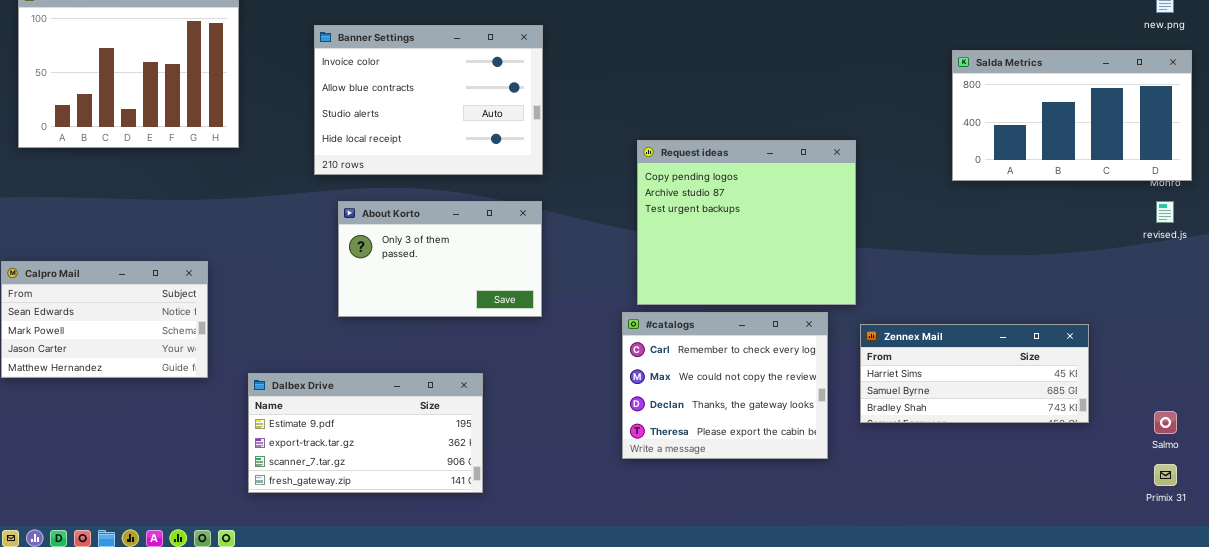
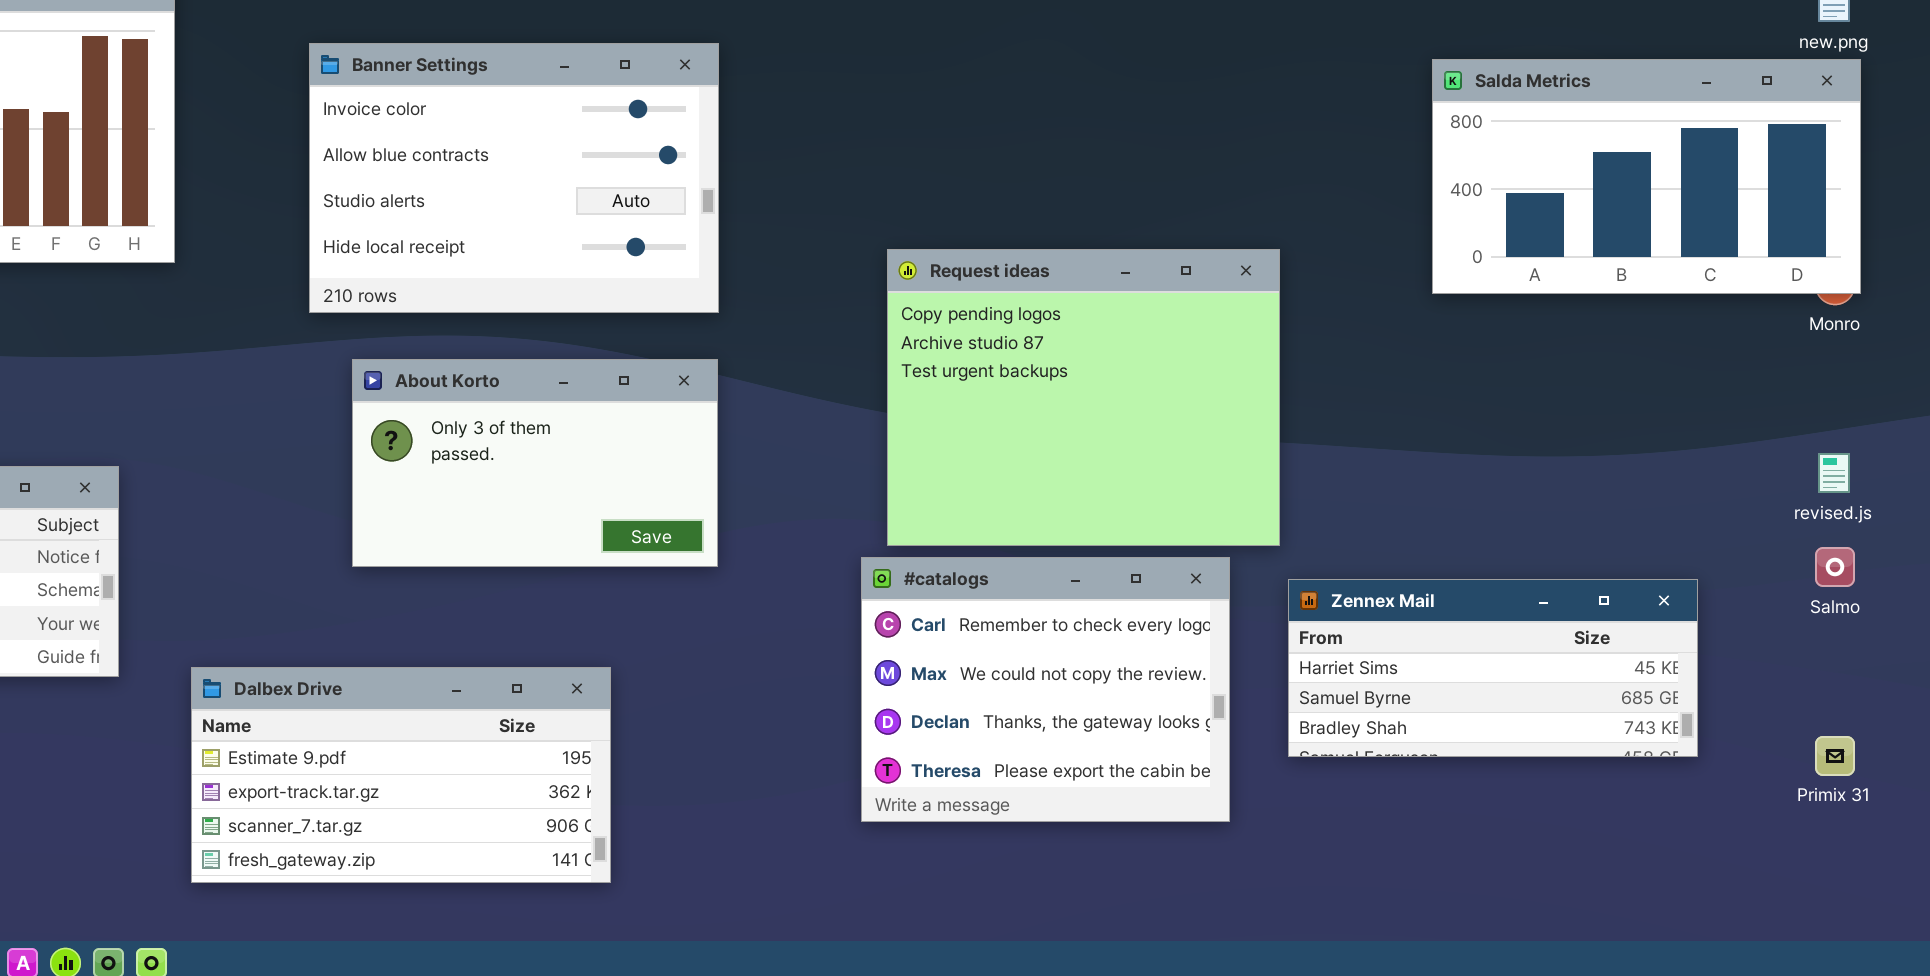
Salda Metrics: [952,50,1192,181] -> [1432,59,1861,294], moved
revised.js: [1156,201,1174,223] -> [1818,453,1850,493], moved
Salmo: [1154,411,1177,434] -> [1815,547,1855,587], moved
Primix 31: [1154,464,1177,486] -> [1815,736,1855,776], moved

